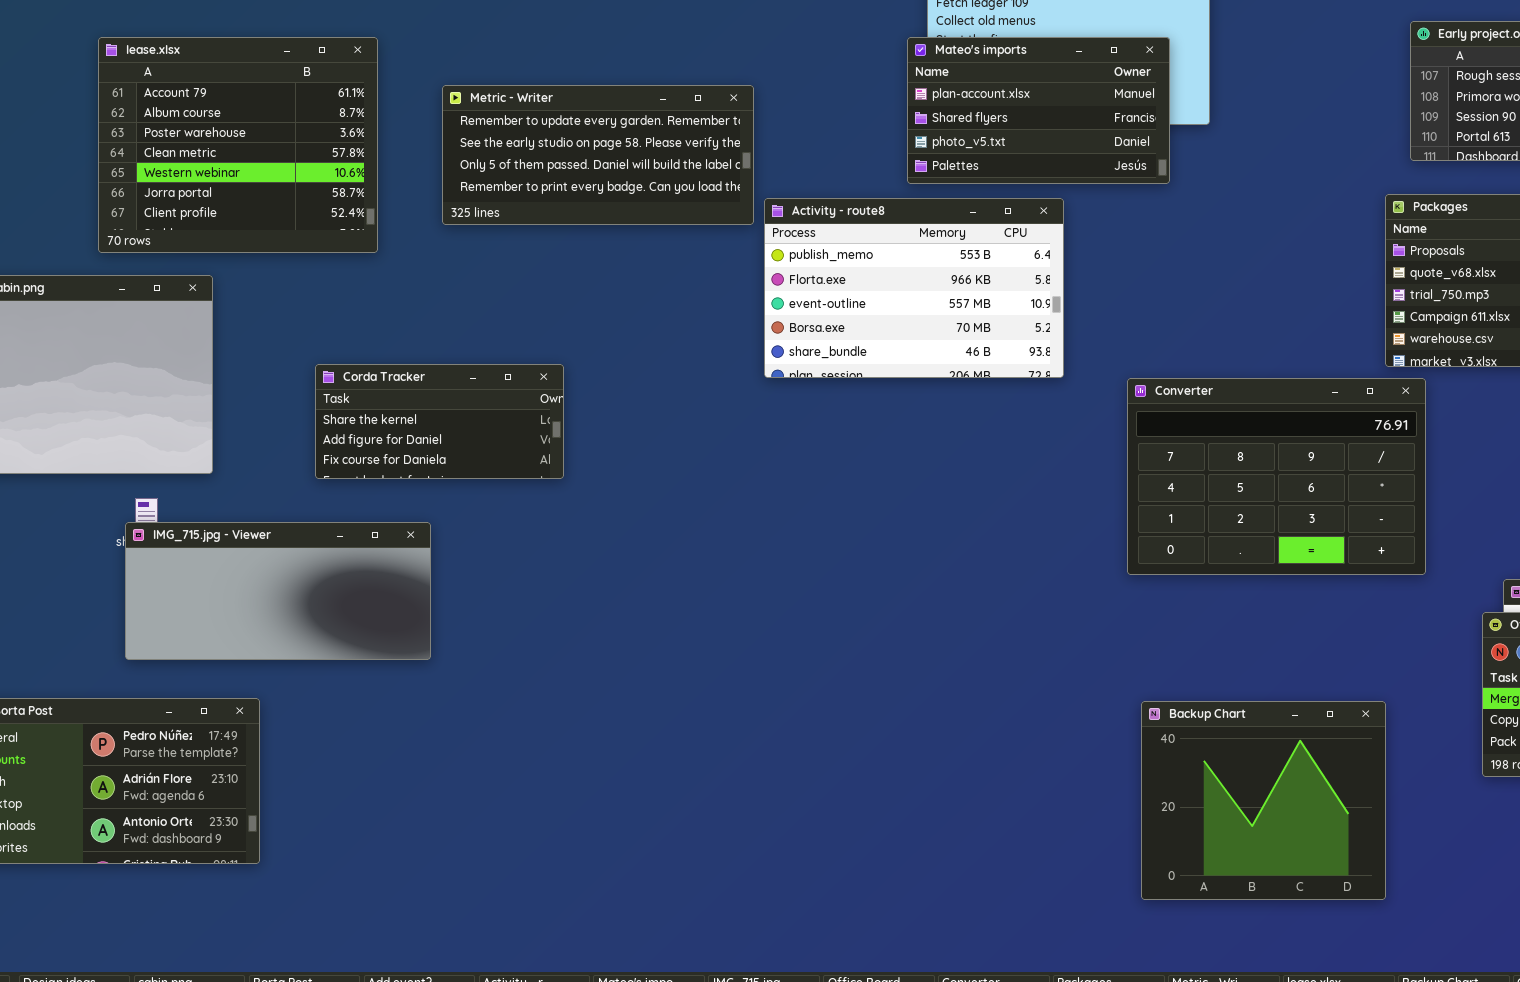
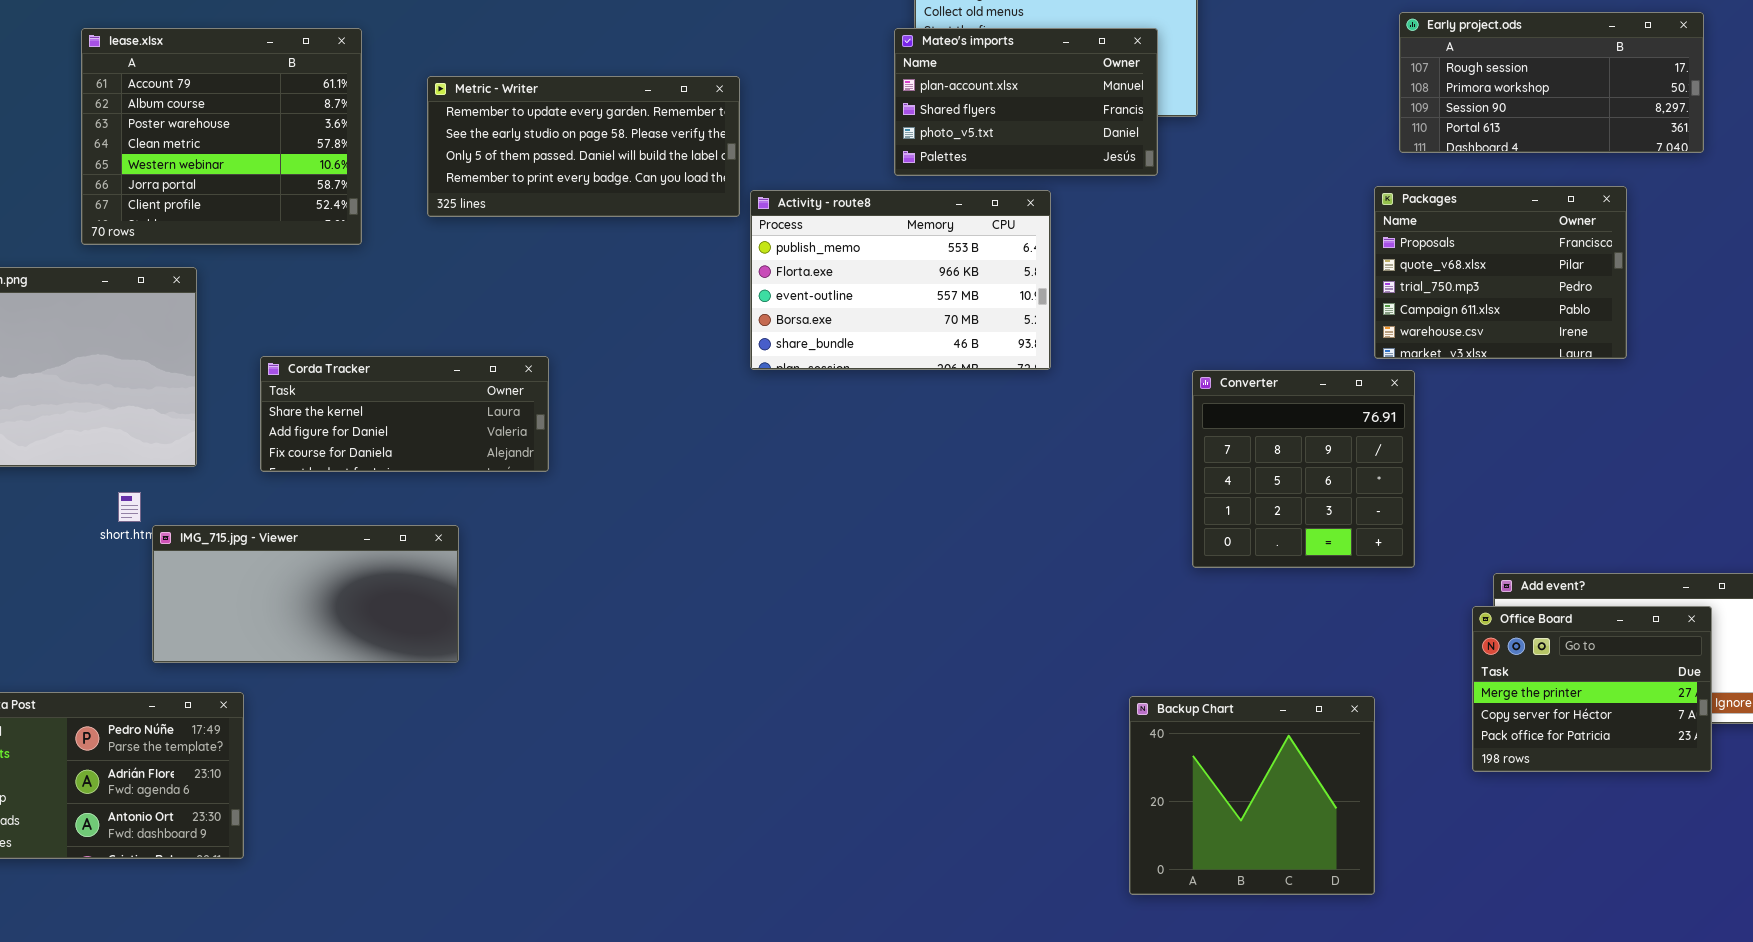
Corda Tracker: [315,364,564,479] -> [260,356,549,472], resized
Converter: [1127,378,1426,575] -> [1192,370,1415,568], resized
IMG_715.jpg - Viewer: [125,522,431,660] -> [152,525,459,663], moved

